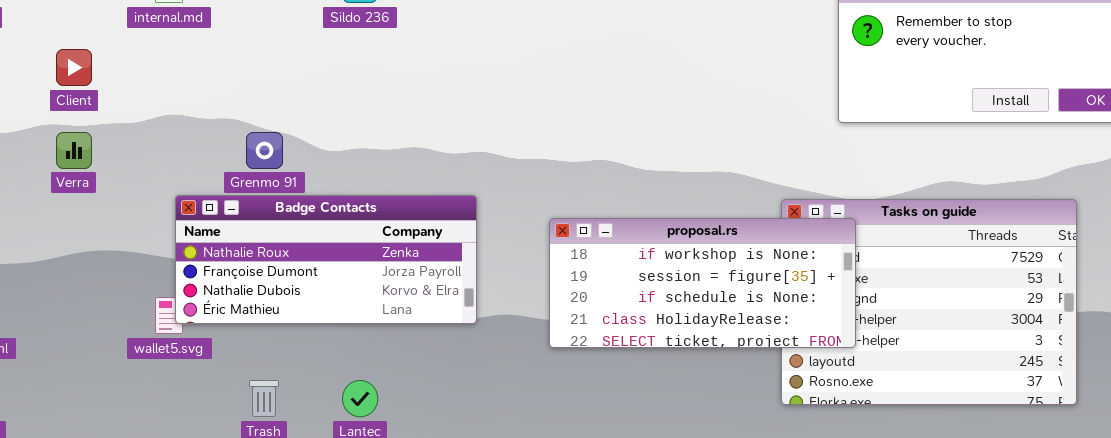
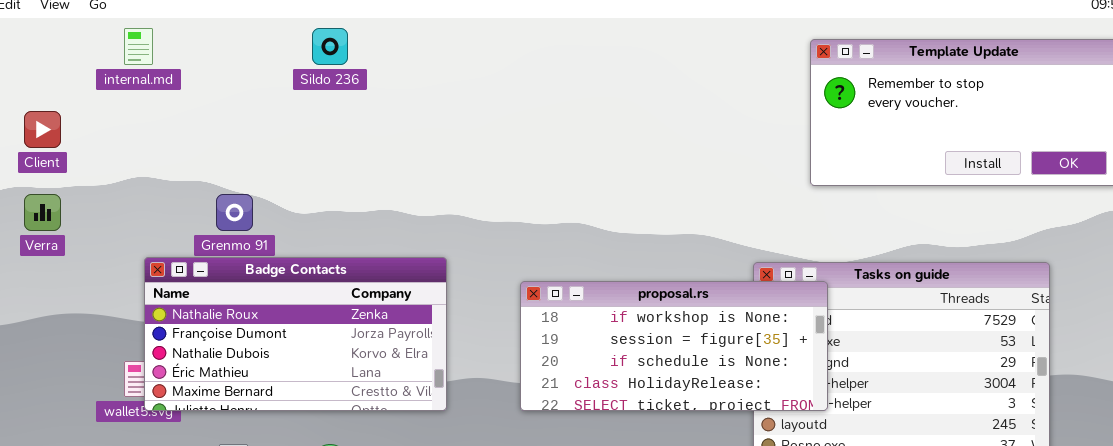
Badge Contacts: [175,195,477,324] -> [144,257,447,411], resized

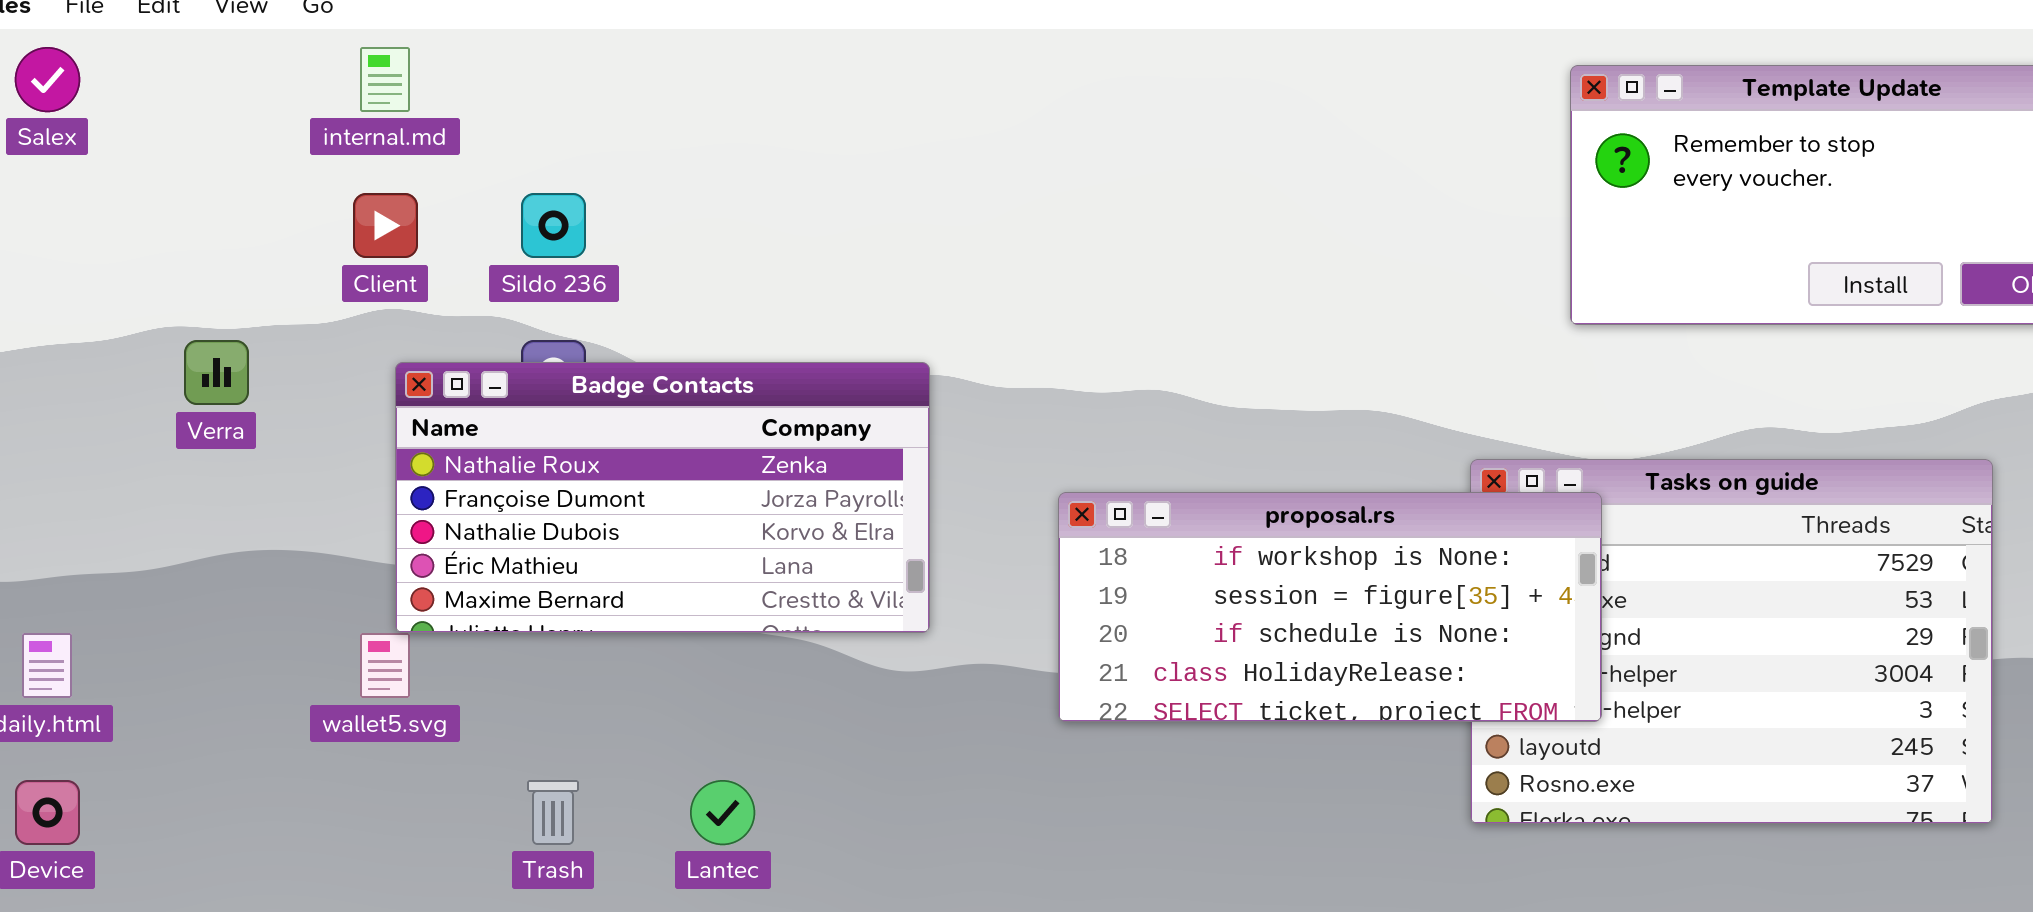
Sildo 236: [312,28,348,65] -> [521,193,586,258], moved
Client: [24,111,61,148] -> [353,193,418,258], moved
Badge Contacts: [144,257,447,411] -> [395,362,930,633], moved

